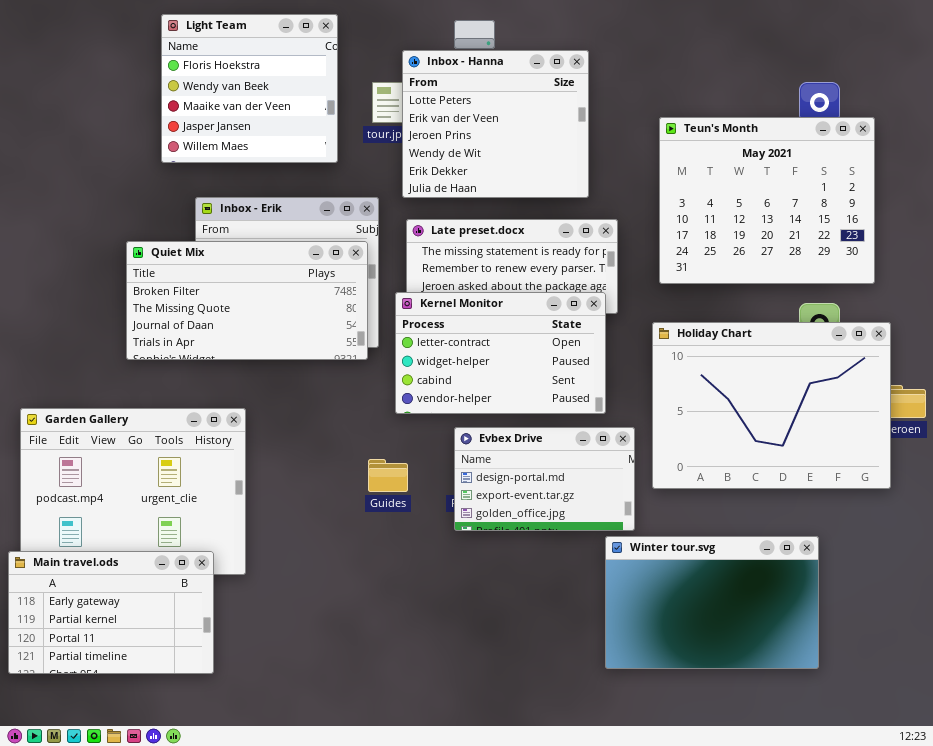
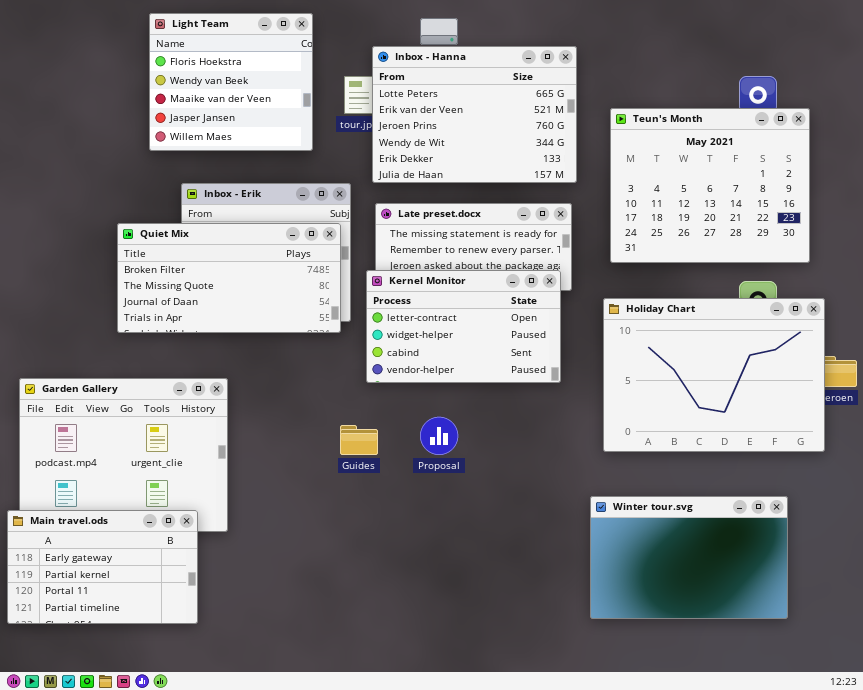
Inbox - Hanna: [402,50,589,198] -> [372,46,577,183], resized
Evbex Drive: [454,427,635,531] -> none, closed
Winter tour.svg: [605,536,819,669] -> [590,496,788,619], moved

